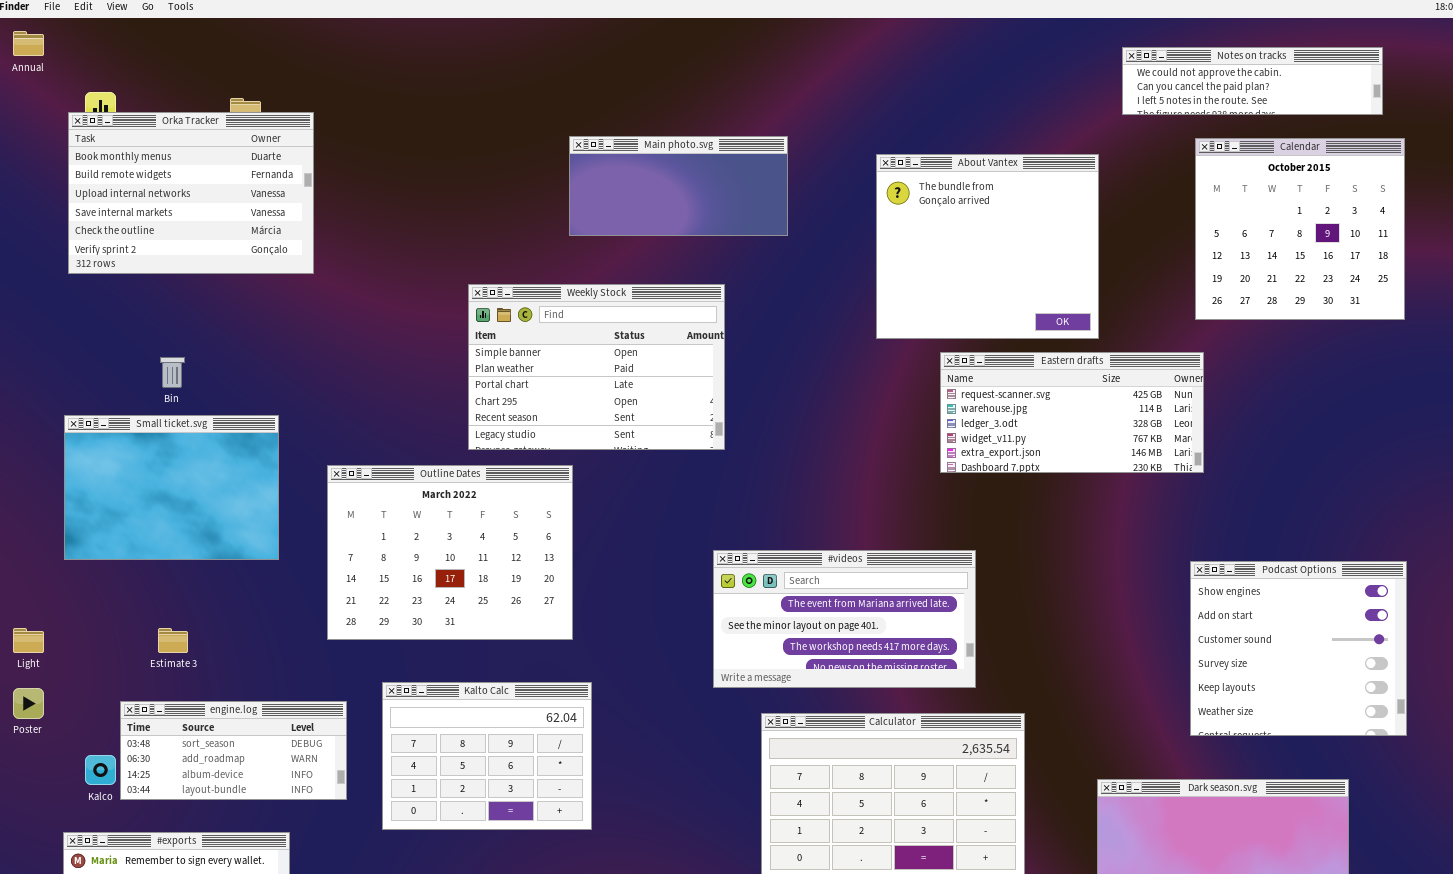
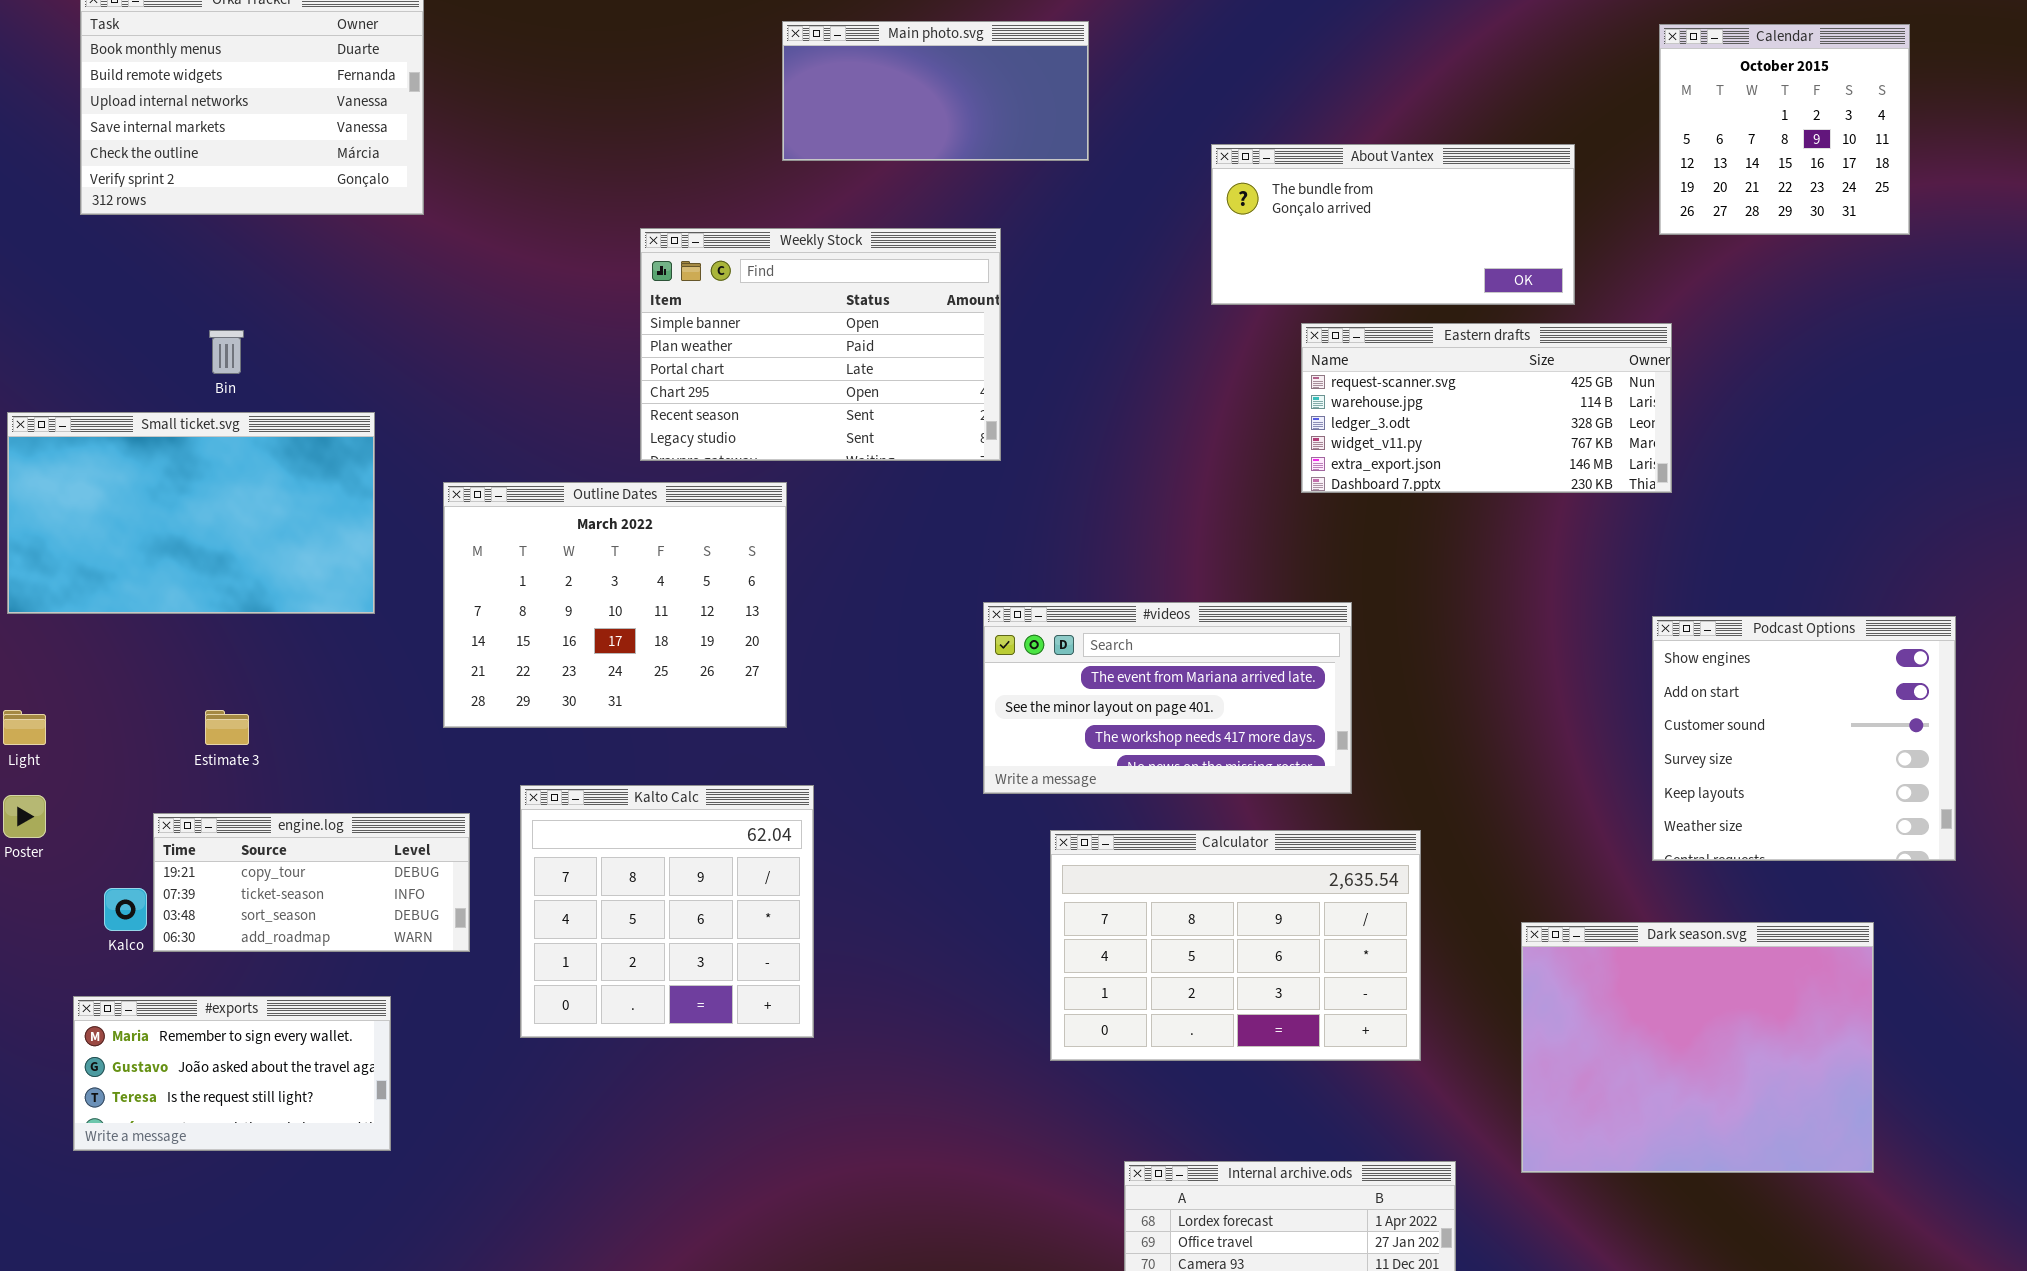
Calendar: [1195,138,1405,320] -> [1659,24,1910,235], resized
About Vantex: [876,154,1099,339] -> [1211,144,1575,305], resized
Small ticket.svg: [64,415,279,560] -> [7,412,375,614], resized
Kalto Calc: [382,682,592,830] -> [520,785,814,1038], resized
engine.log: [120,701,347,800] -> [153,813,470,952], scrolled up 2 rows

